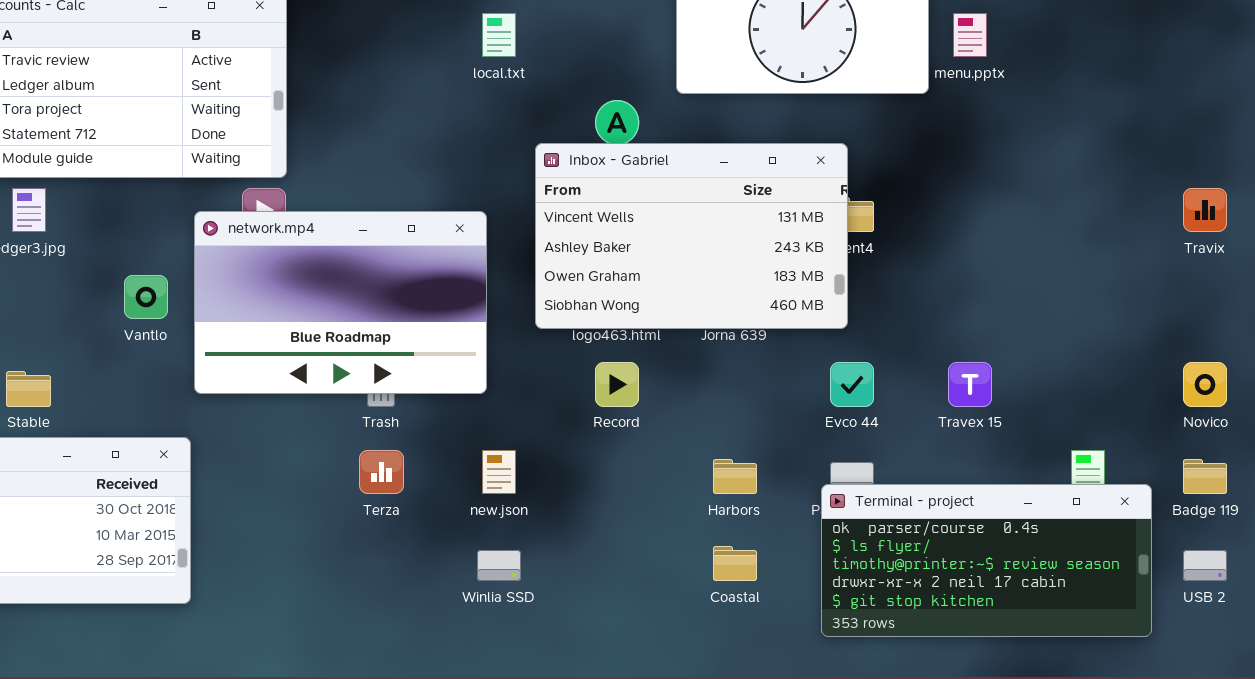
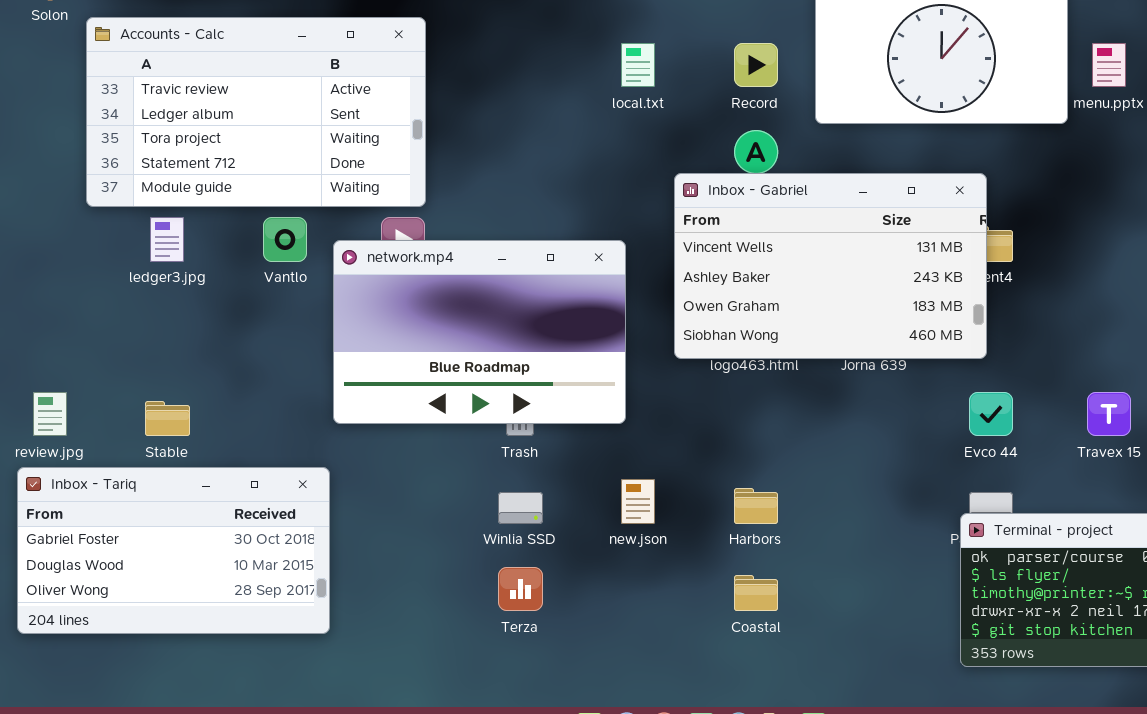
Vantlo: [124,275,168,319] -> [263,217,307,262], moved
Record: [595,362,639,407] -> [734,43,778,87], moved
Terza: [359,450,404,494] -> [498,567,543,611], moved
Harbors: [713,459,757,494] -> [734,488,778,524], moved
Coastal: [713,546,757,581] -> [734,575,778,611], moved
Winlia SSD: [477,550,521,581] -> [498,492,543,524], moved

